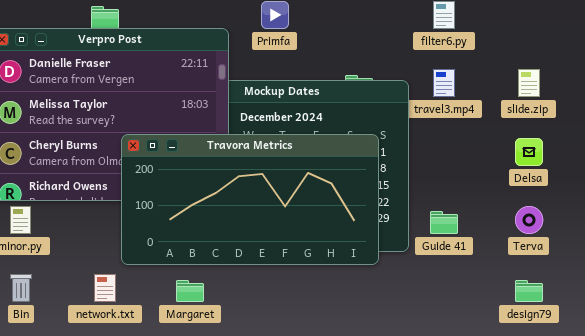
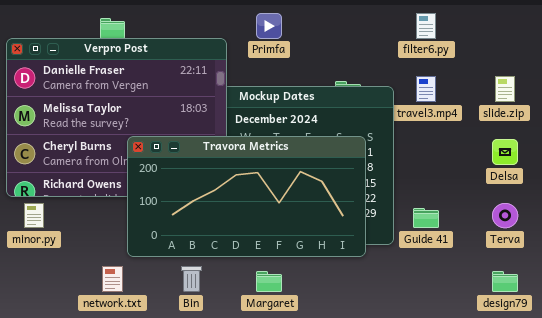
Bin: [10,274,32,302] -> [181,266,202,292], moved
Margaret: [176,280,204,302] -> [256,271,282,292], moved

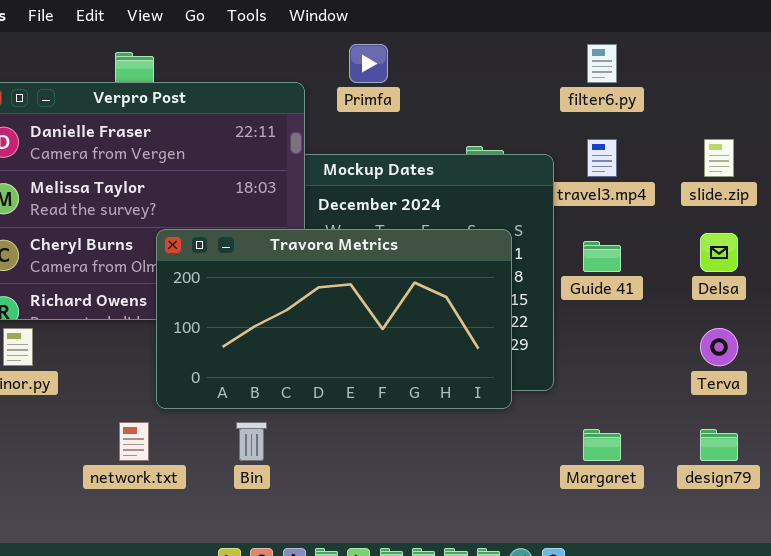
Guide 41: [413,208,439,228] -> [583,241,621,272], moved
Margaret: [256,271,282,292] -> [583,429,621,461], moved

